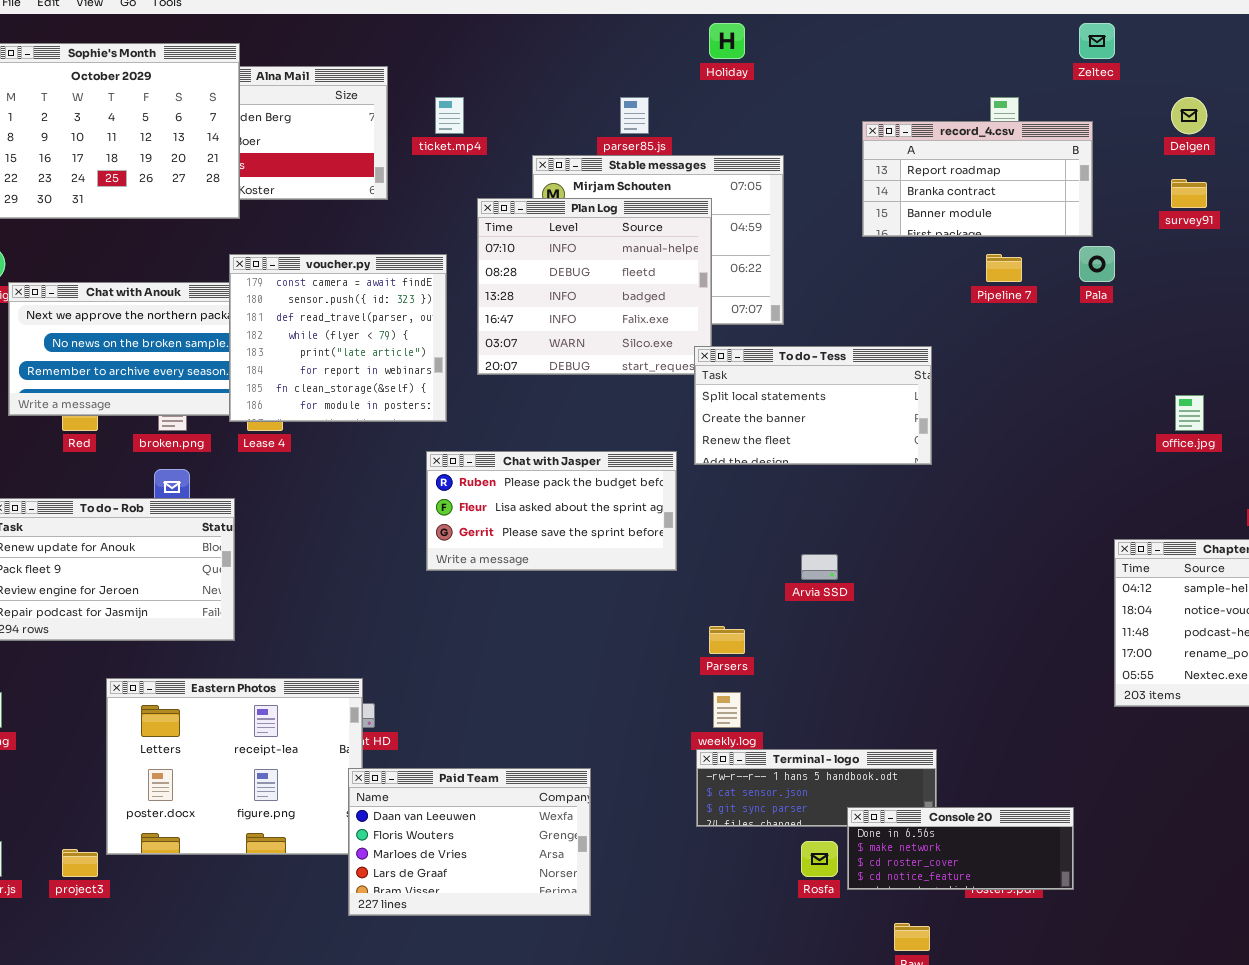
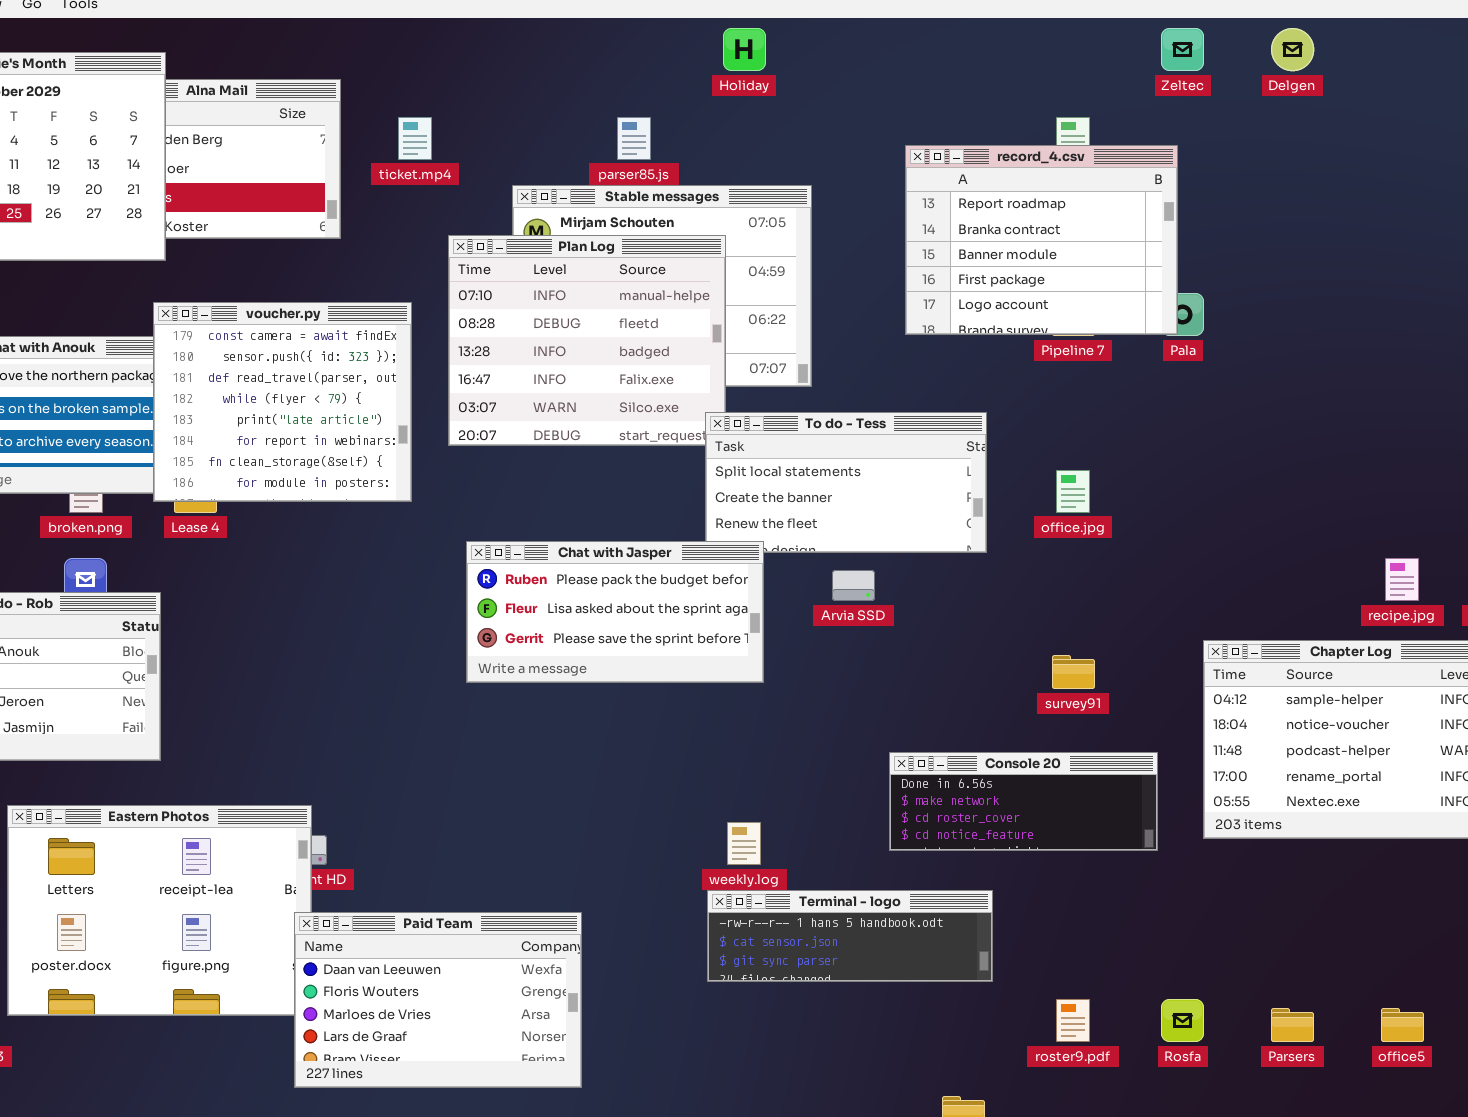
Delgen: [1171,97,1207,134] -> [1271,28,1314,71], moved
record_4.csv: [862,121,1093,237] -> [905,145,1178,335], resized
survey91: [1171,179,1207,208] -> [1052,655,1095,689], moved
office.jpg: [1175,395,1204,431] -> [1056,470,1090,513], moved
Chat with Jasper: [426,451,677,571] -> [466,541,764,683], moved
Arvia SSD: [801,554,838,580] -> [832,570,875,601], moved
Parsers: [709,626,745,654] -> [1271,1008,1314,1042], moved
Console 20: [847,807,1074,890] -> [889,752,1158,851], moved
Rosfa: [801,841,838,877] -> [1161,999,1204,1042], moved

